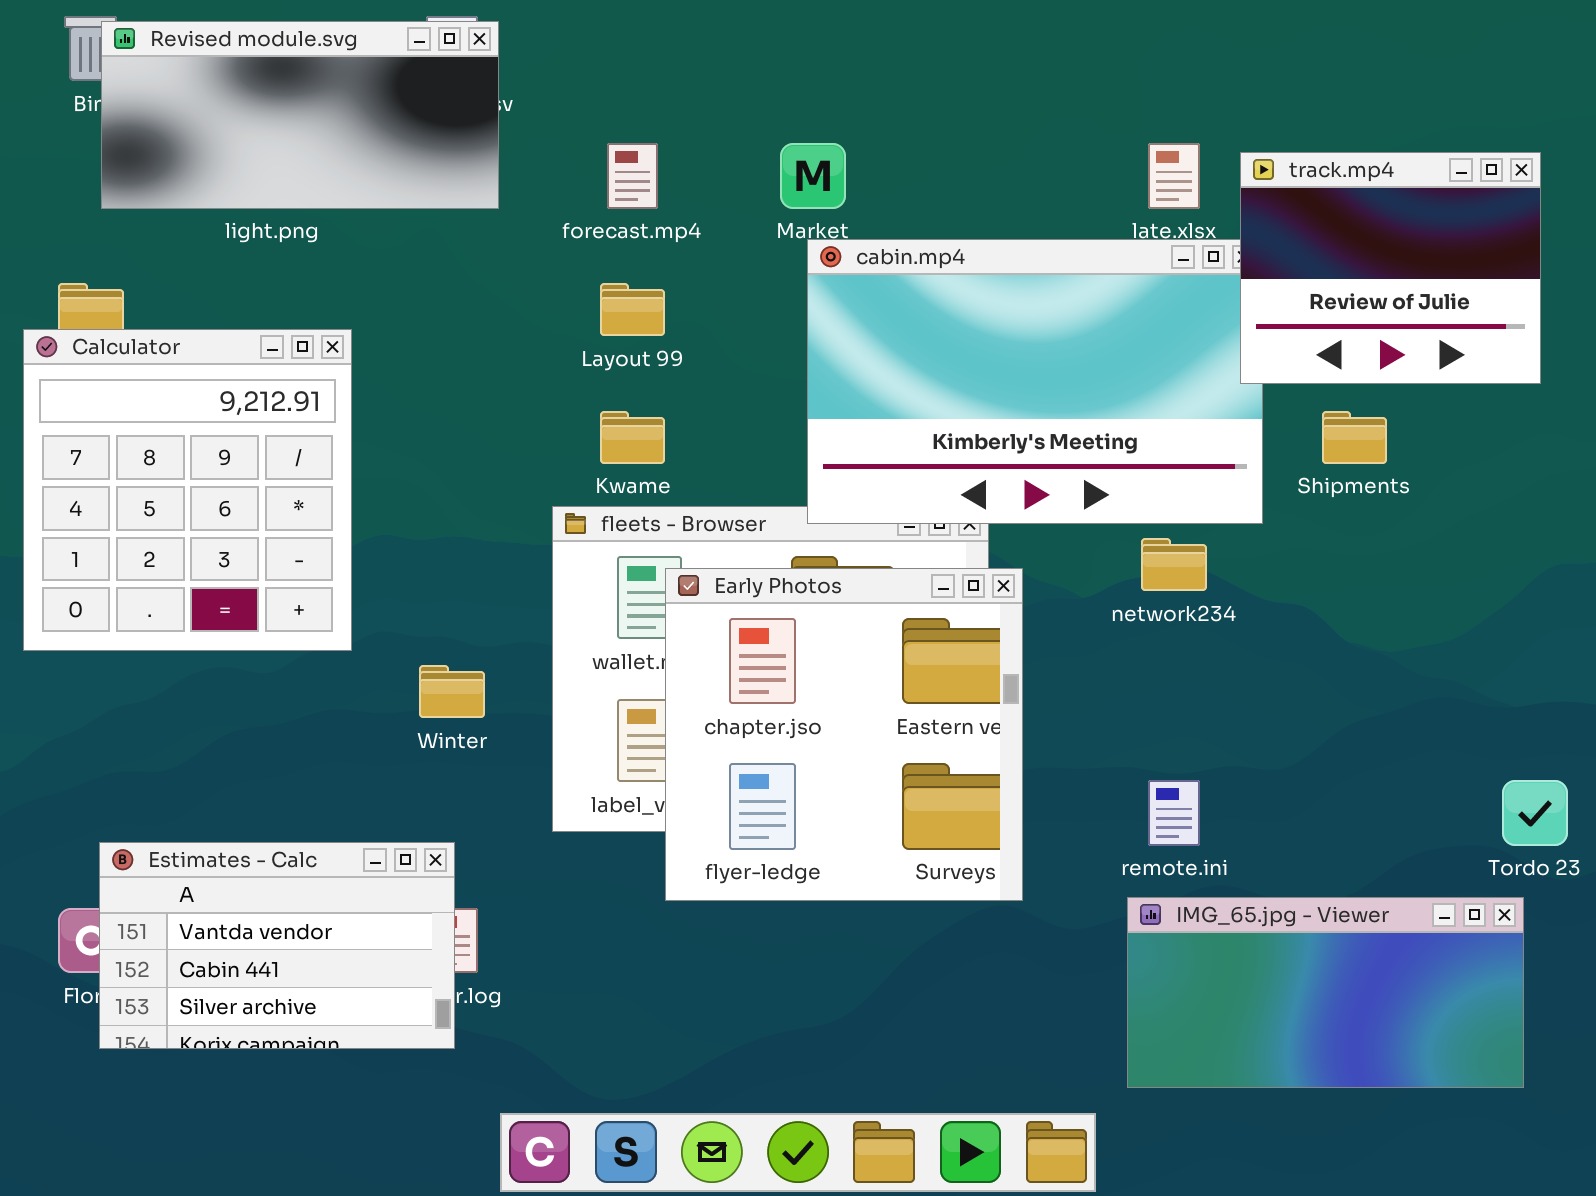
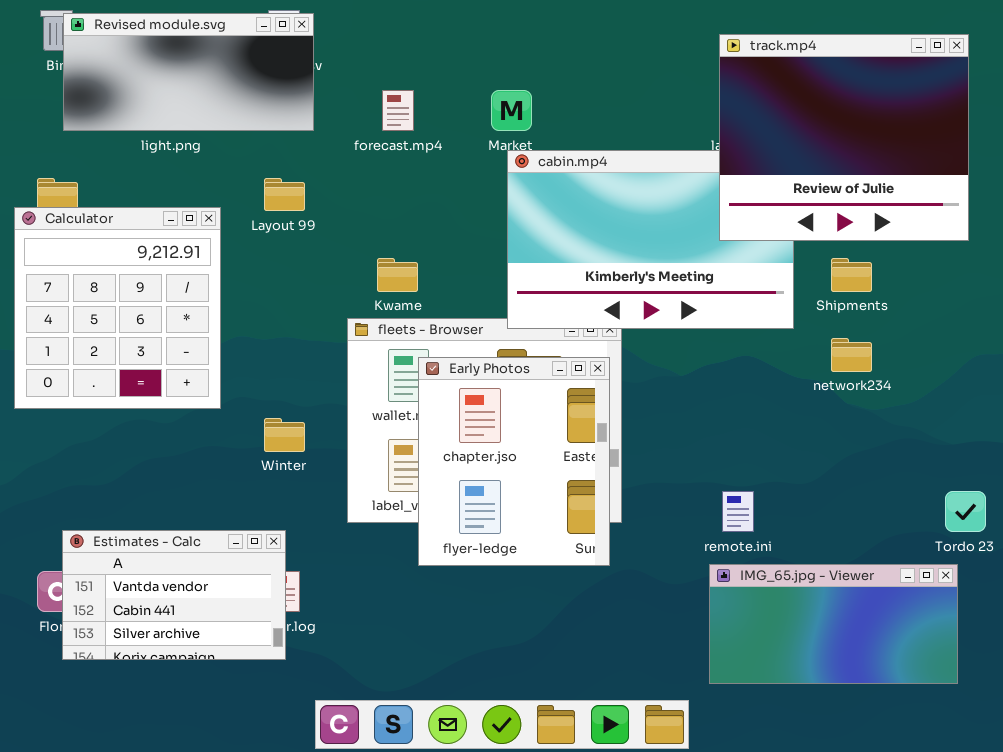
track.mp4: [1240,152,1541,384] -> [719,34,969,241], resized
Layout 99: [600,283,665,336] -> [264,178,305,211], moved
network234: [1141,538,1207,591] -> [831,338,872,372], moved
Early Photos: [665,568,1023,901] -> [418,357,610,566], resized

